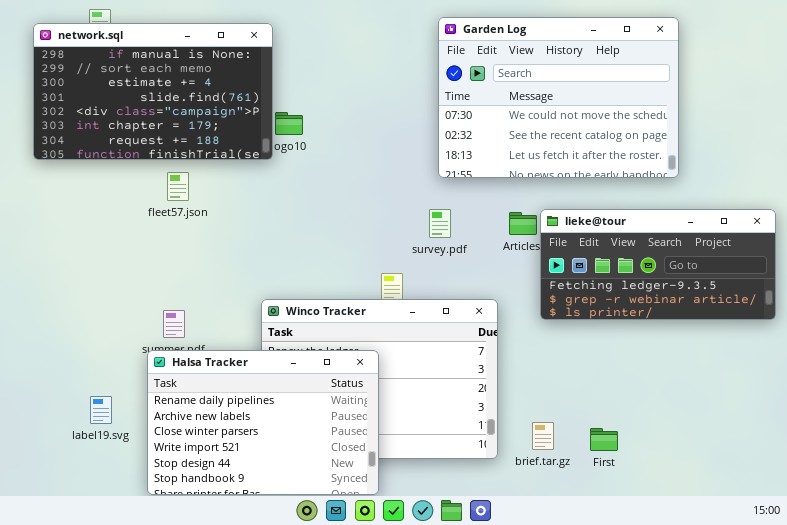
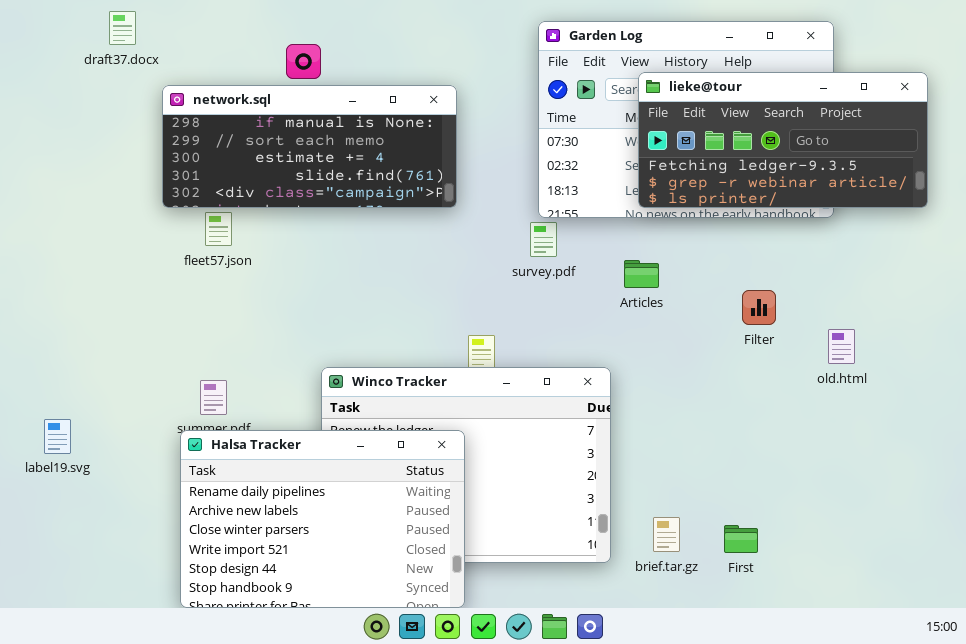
network.sql: [33,23,273,160] -> [162,85,457,208], moved, resized
survey.pdf: [429,209,451,238] -> [530,222,557,257], moved
lieke@tour: [540,209,776,320] -> [638,72,928,208], moved
label19.svg: [90,396,112,424] -> [44,419,71,454], moved

